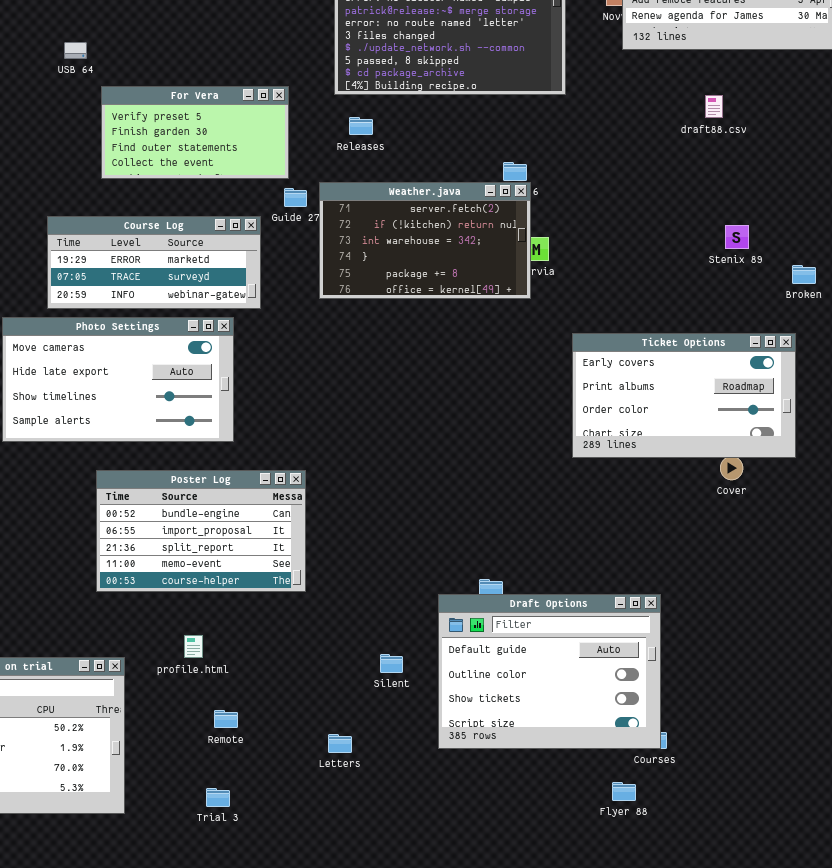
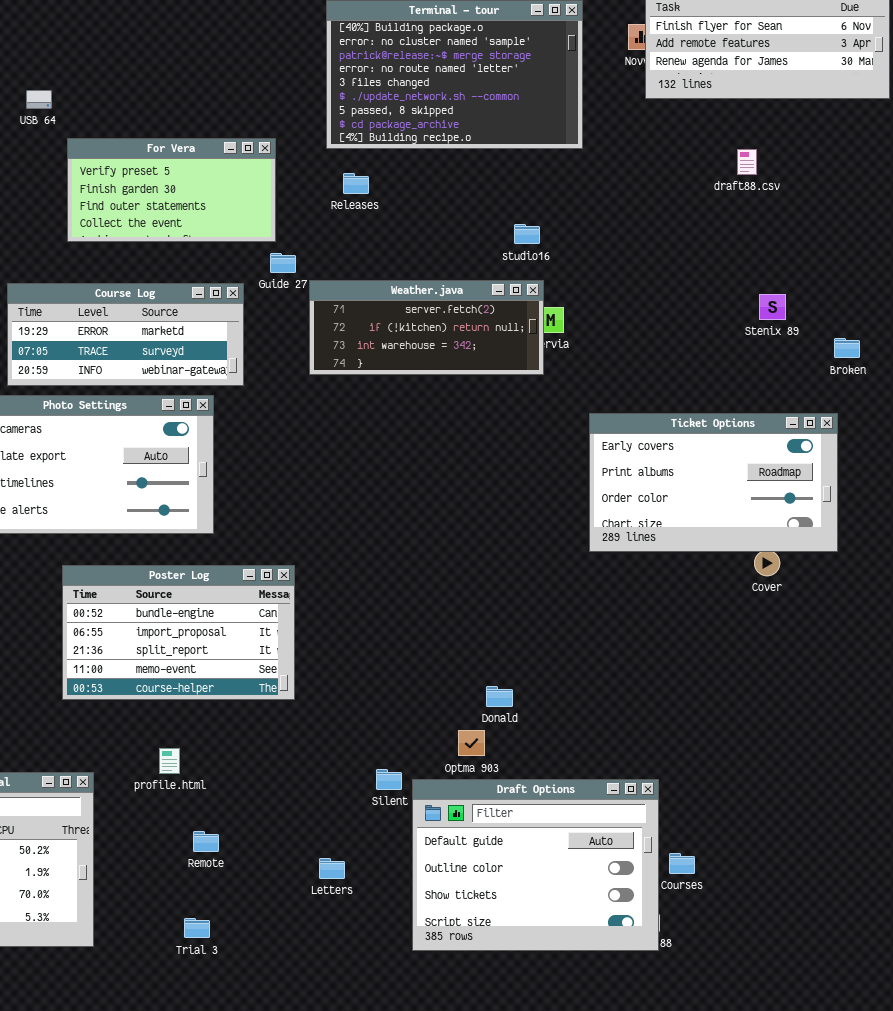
Weather.java: [319,182,531,299] -> [309,280,544,375], resized
Draft Options: [438,594,661,749] -> [412,779,659,951], moved

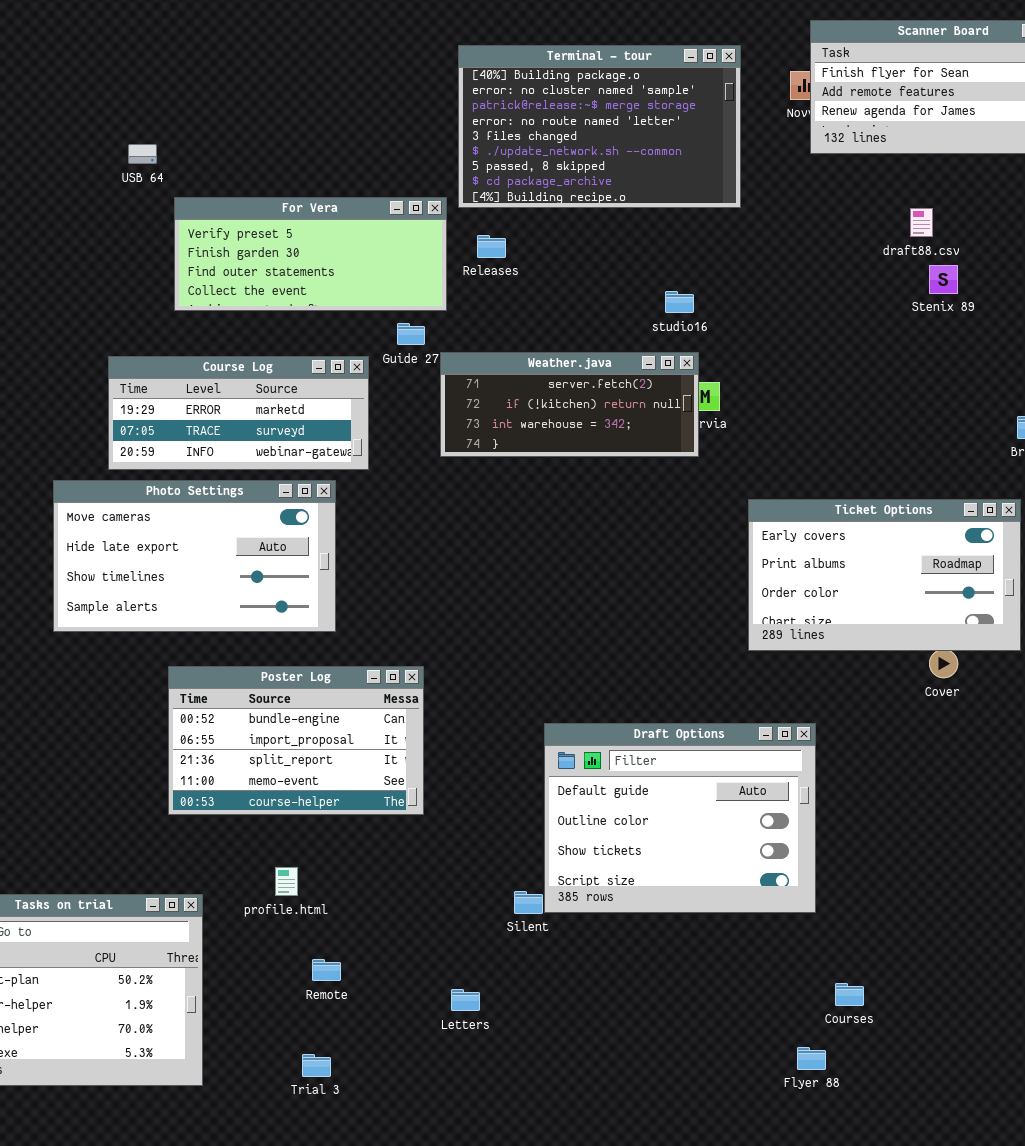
For Vera: [67,138,276,242] -> [174,197,447,311], resized
Stenix 89: [759,294,786,320] -> [929,265,958,294], moved
Draft Options: [412,779,659,951] -> [544,723,816,913], moved

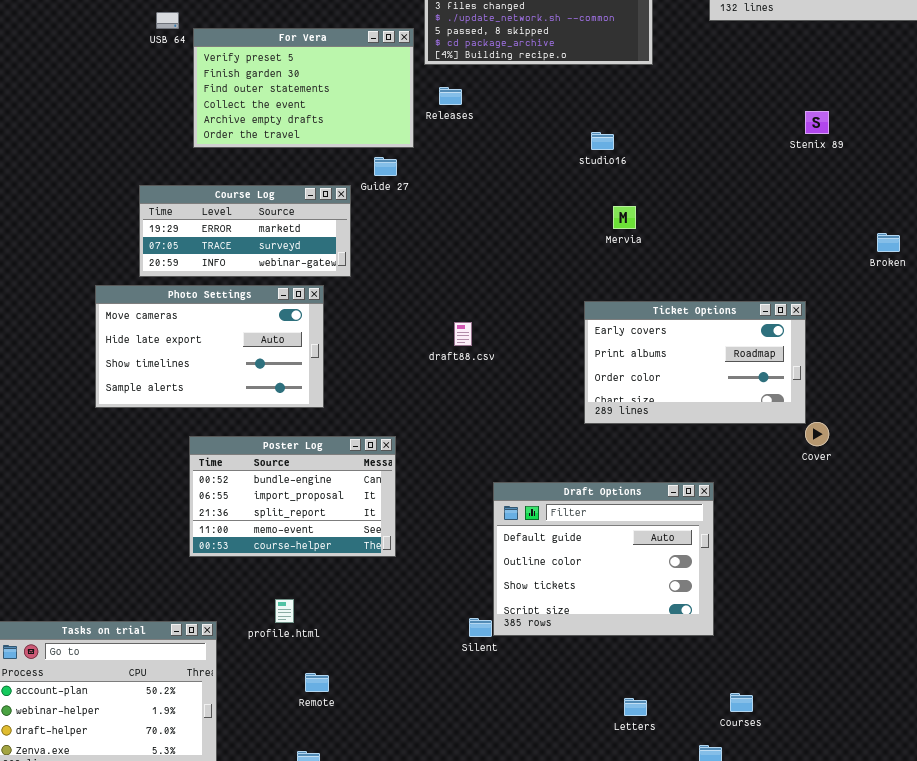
For Vera: [174,197,447,311] -> [193,28,414,148], resized
draft88.csv: [910,208,933,237] -> [454,322,472,346], moved
Weather.java: [440,352,699,457] -> none, closed
Ticket Options: [748,499,1021,651] -> [584,301,806,424], moved
Letters: [451,989,480,1011] -> [624,698,647,716], moved

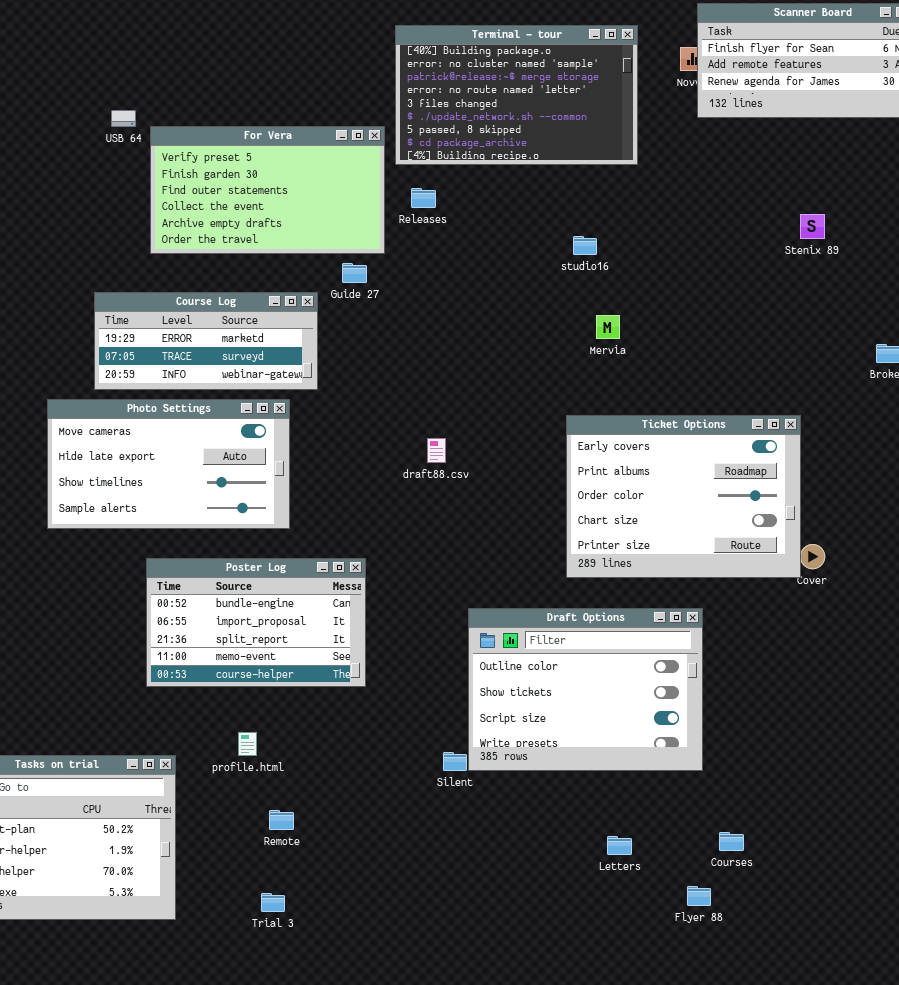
Ticket Options: [584,301,806,424] -> [566,415,801,578], resized
Draft Options: [493,482,714,636] -> [468,608,703,771], scrolled down 1 row

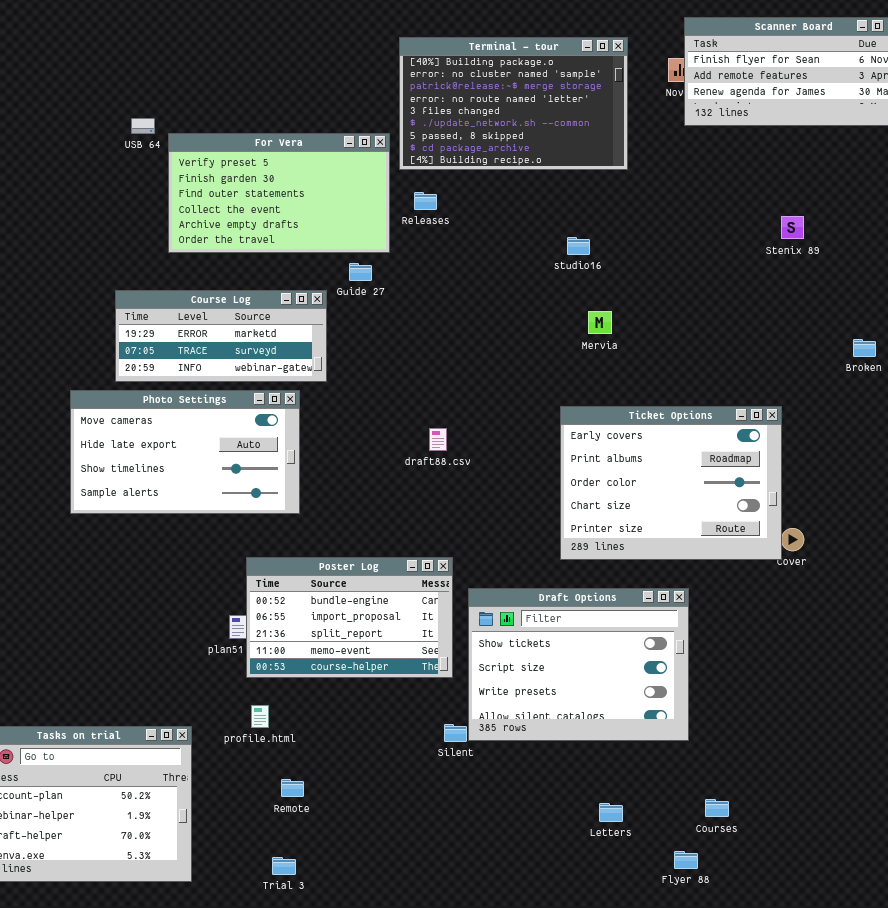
Poster Log: [146,558,366,687] -> [246,557,453,678], moved
Draft Options: [468,608,703,771] -> [468,588,689,741], scrolled down 1 row

